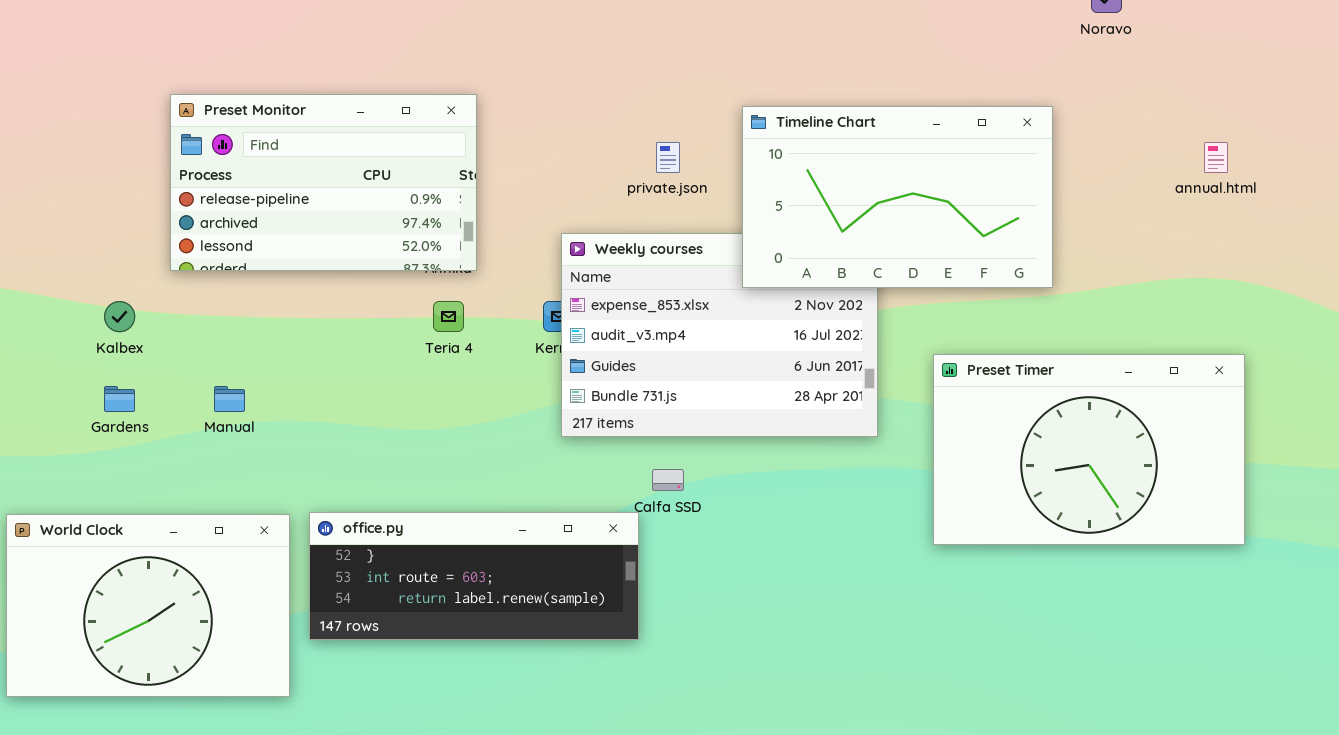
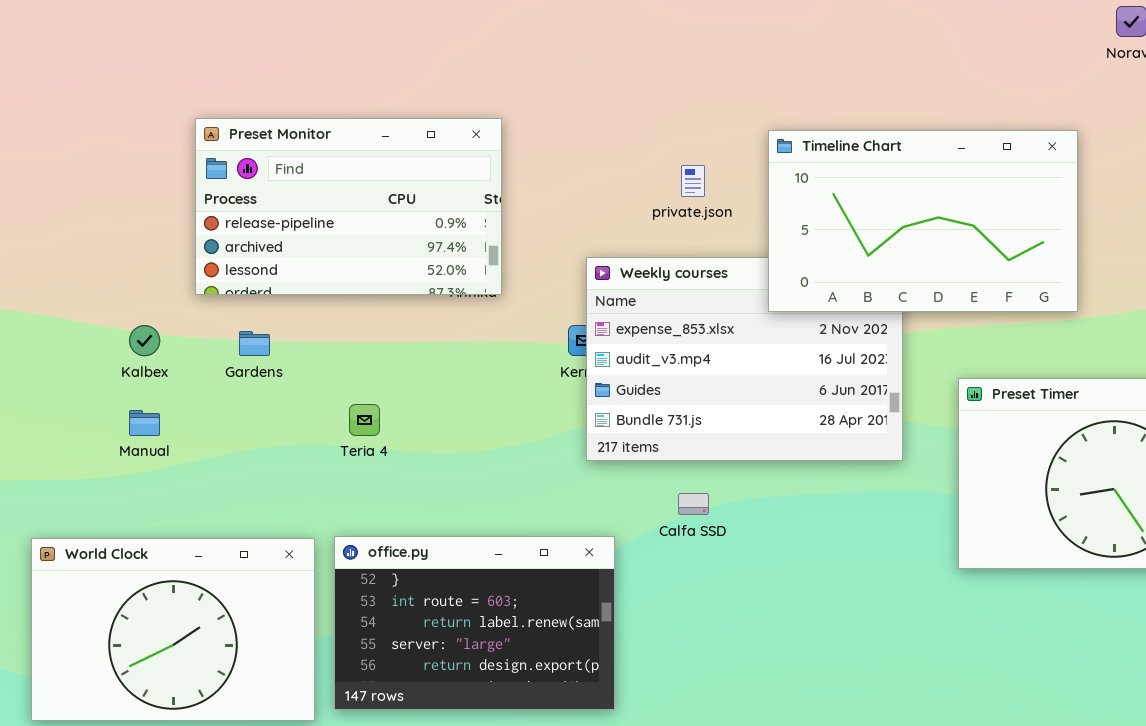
Teria 4: [433,301,464,332] -> [349,404,380,436], moved
Gardens: [104,386,135,412] -> [239,331,270,356], moved
Manual: [214,386,245,412] -> [129,410,160,436], moved
office.py: [309,512,639,640] -> [334,536,615,710], resized

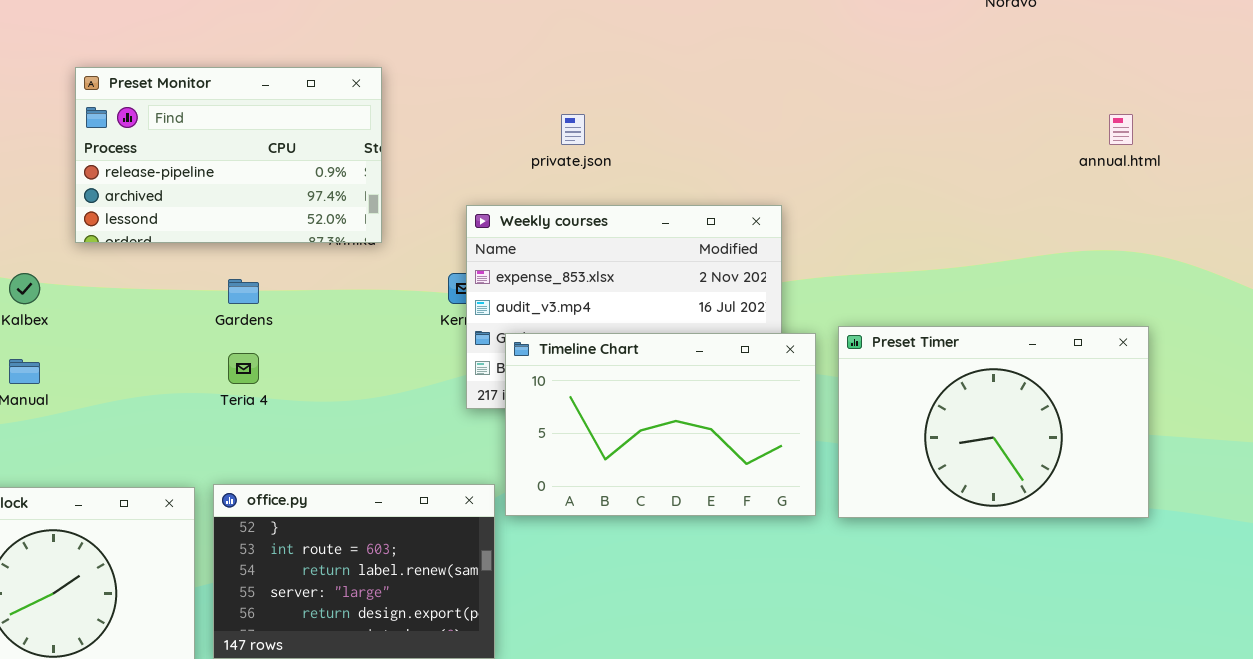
Timeline Chart: [768,130,1078,312] -> [505,333,816,516], moved
Gardens: [239,331,270,356] -> [228,279,259,304], moved

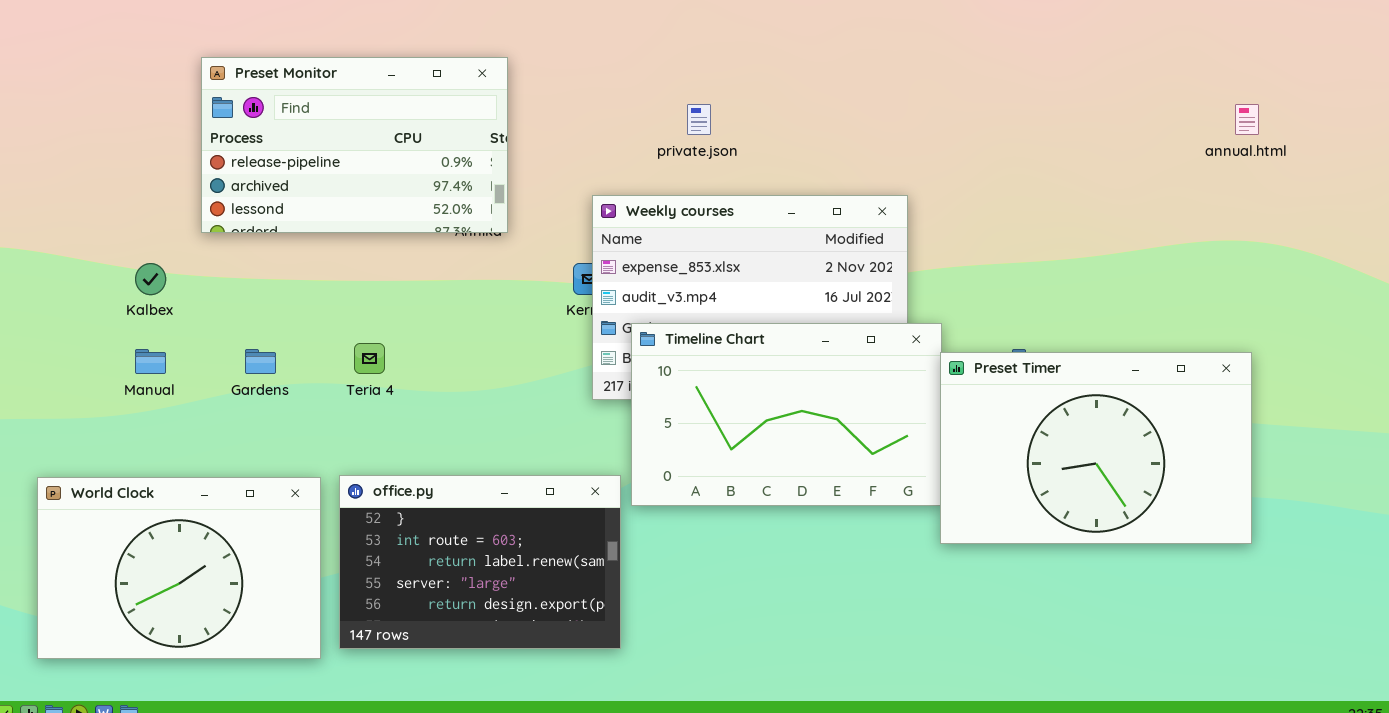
Gardens: [228,279,259,304] -> [245,349,276,374], moved
Preset Timer: [838,326,1149,518] -> [940,352,1252,544], moved

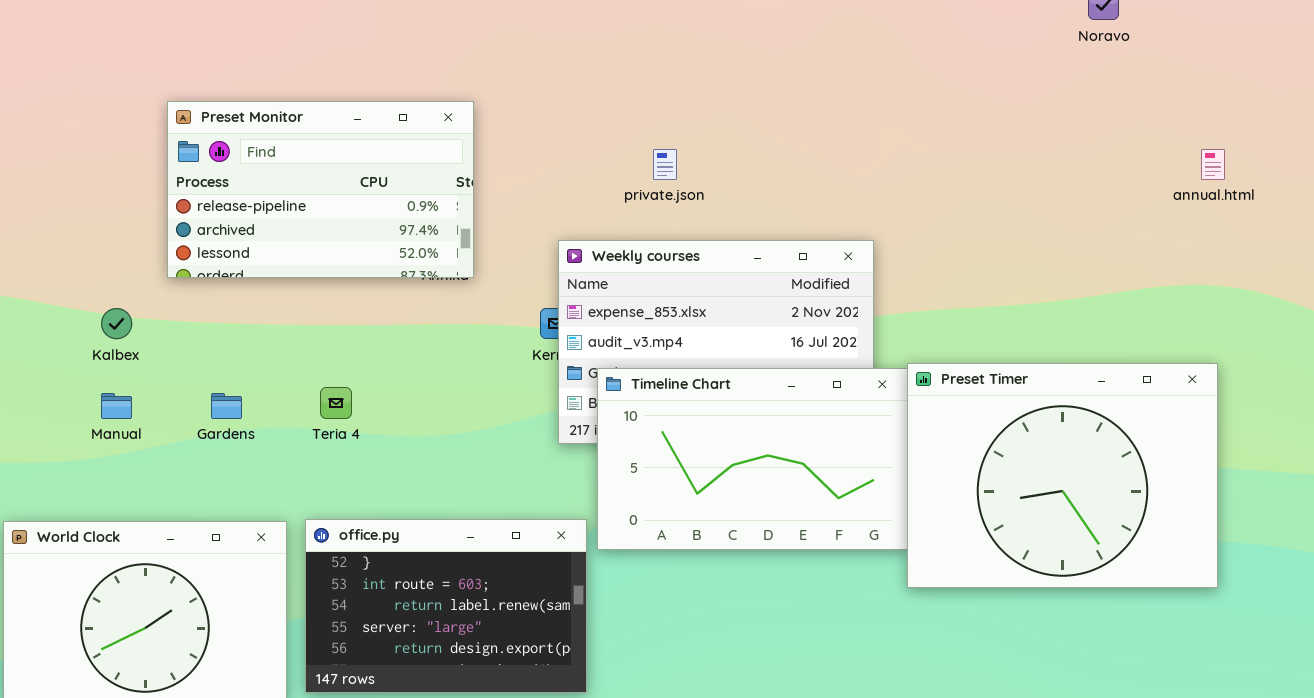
Preset Timer: [940,352,1252,544] -> [907,363,1218,588], resized

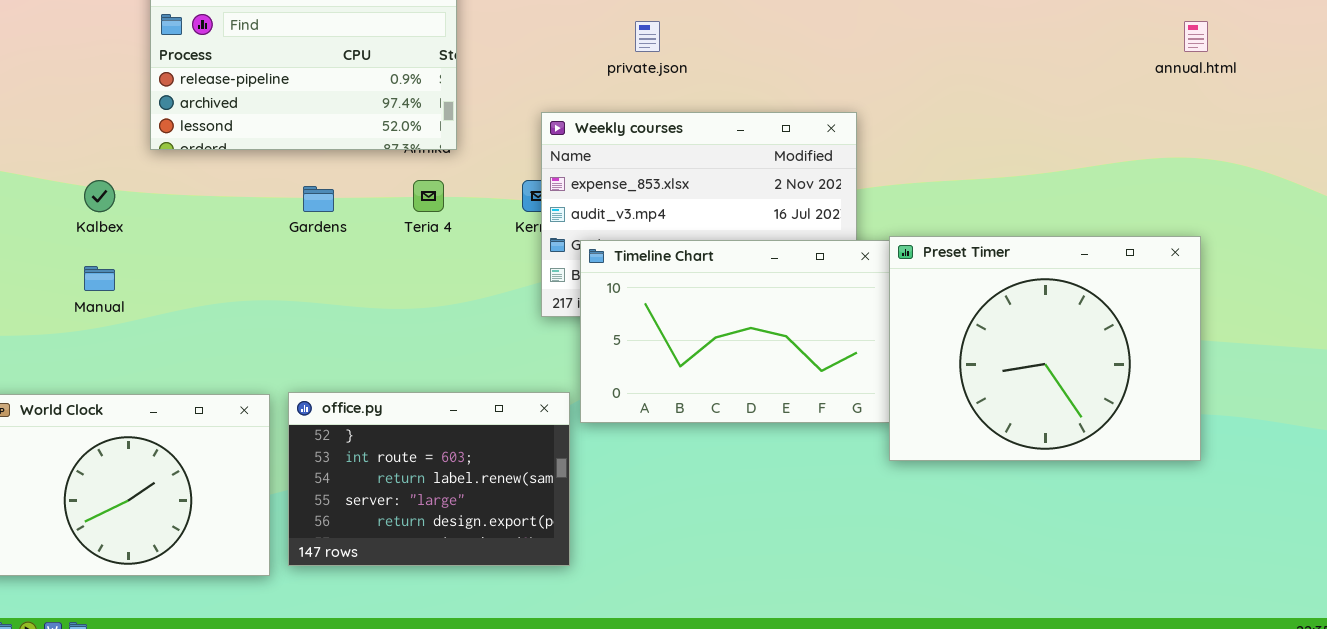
Teria 4: [320,387,352,419] -> [413,180,444,212], moved
Gardens: [211,393,242,419] -> [303,186,334,212], moved

